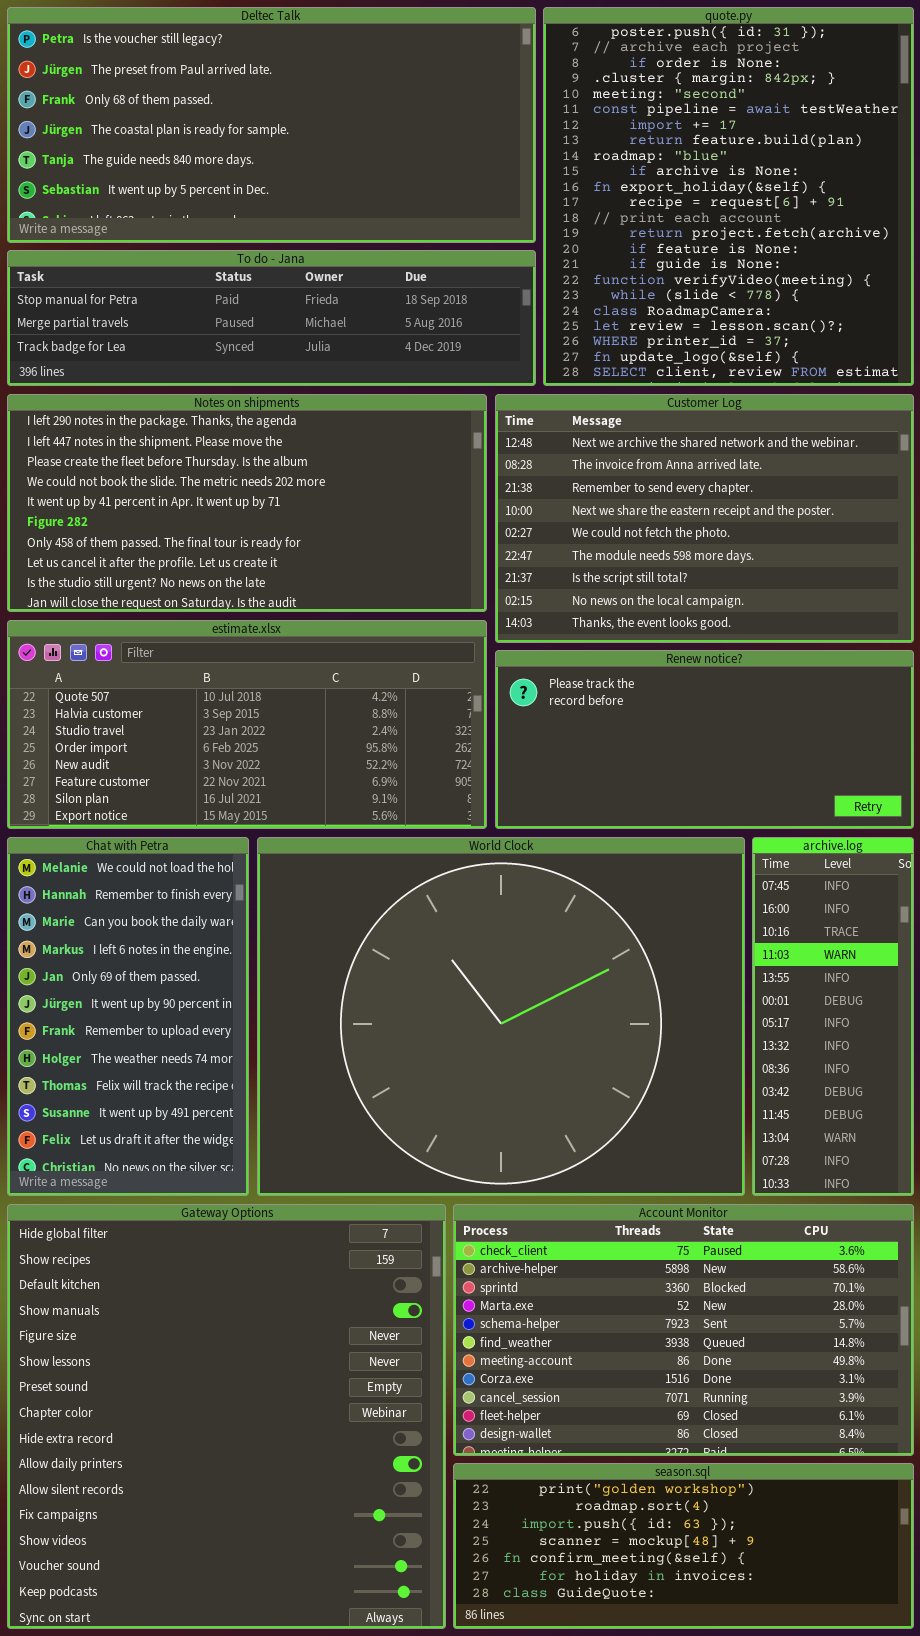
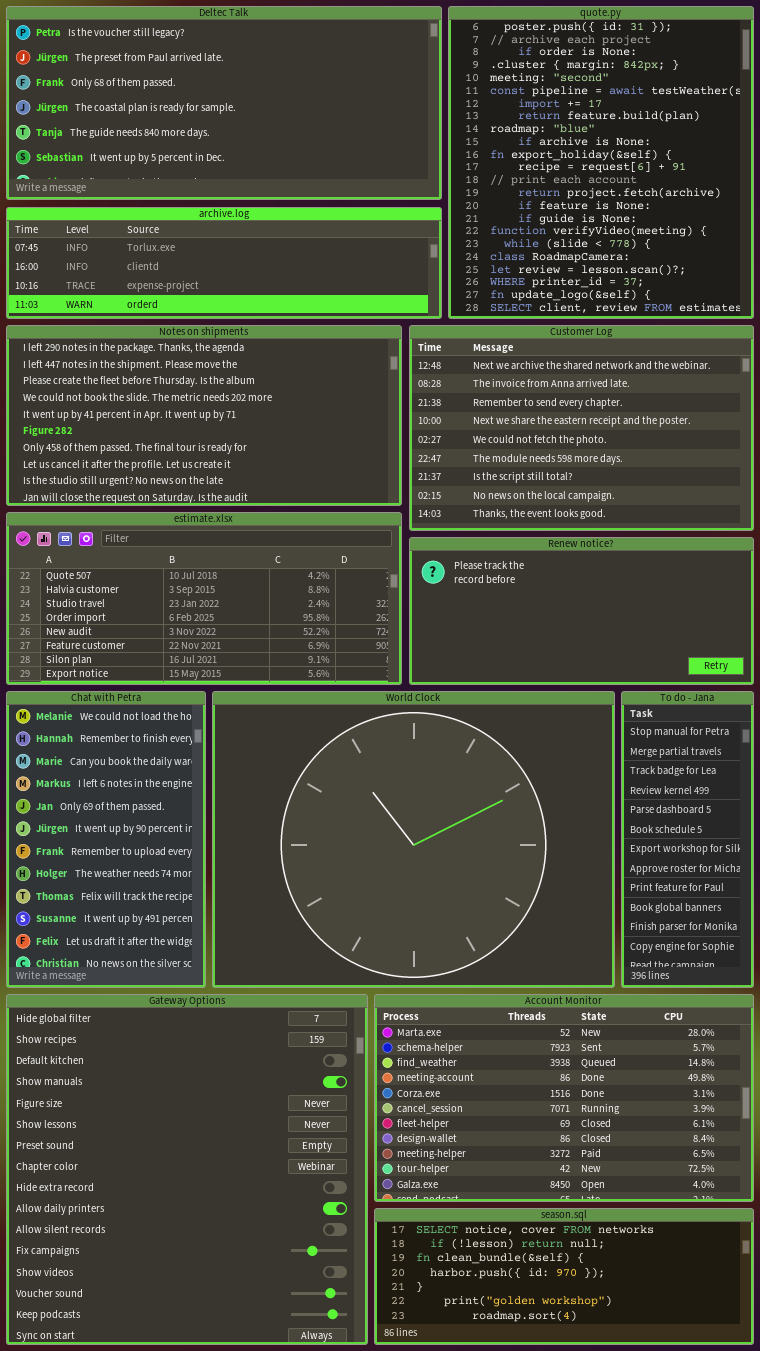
To do - Jana: [7,250,536,386] -> [621,691,754,988], moved, resized
archive.log: [752,837,914,1196] -> [6,207,442,319], moved, resized
Account Monitor: [453,1204,914,1456] -> [374,994,754,1202], scrolled down 3 rows
season.sql: [453,1463,914,1629] -> [374,1208,754,1345], scrolled up 5 rows

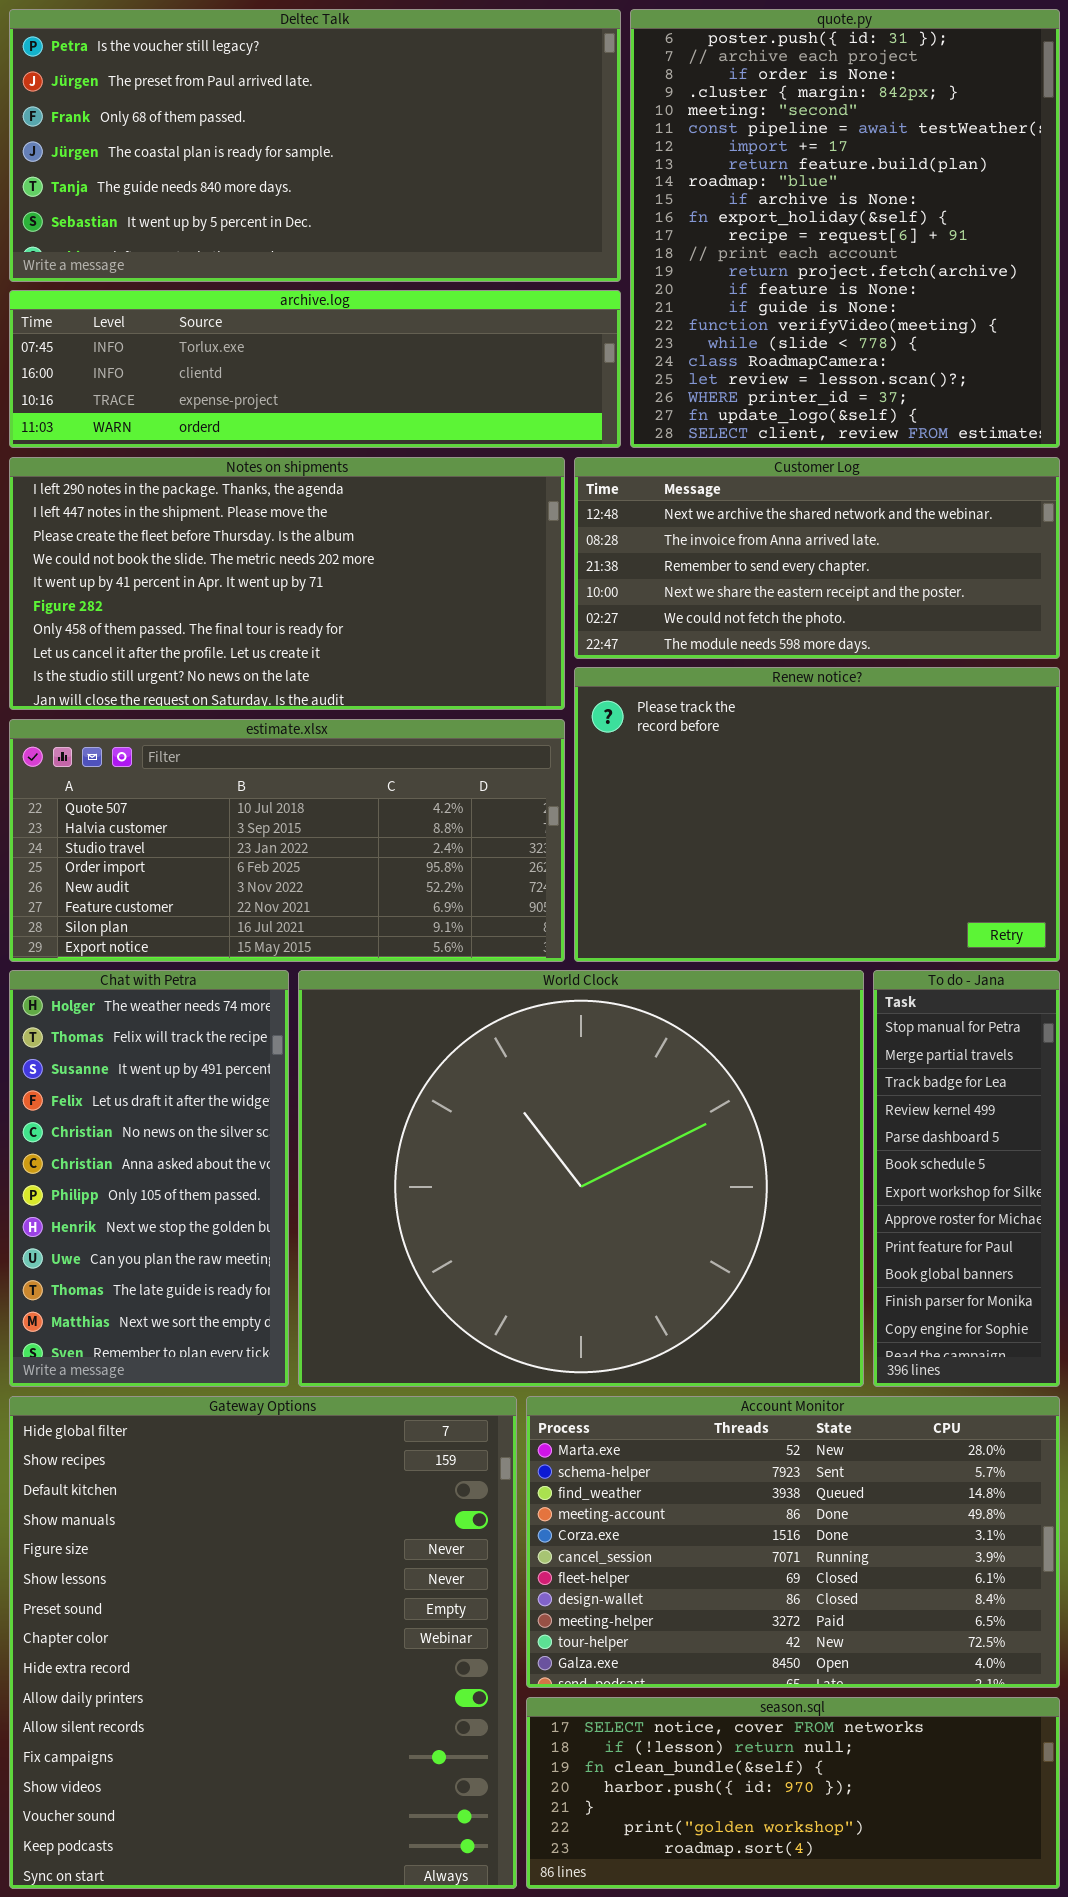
Customer Log: [409,325,754,531] -> [574,457,1060,659], resized
Renew notice?: [409,537,754,685] -> [574,667,1060,962], resized
Chat with Petra: [6,691,206,988] -> [9,970,289,1387], scrolled down 7 rows

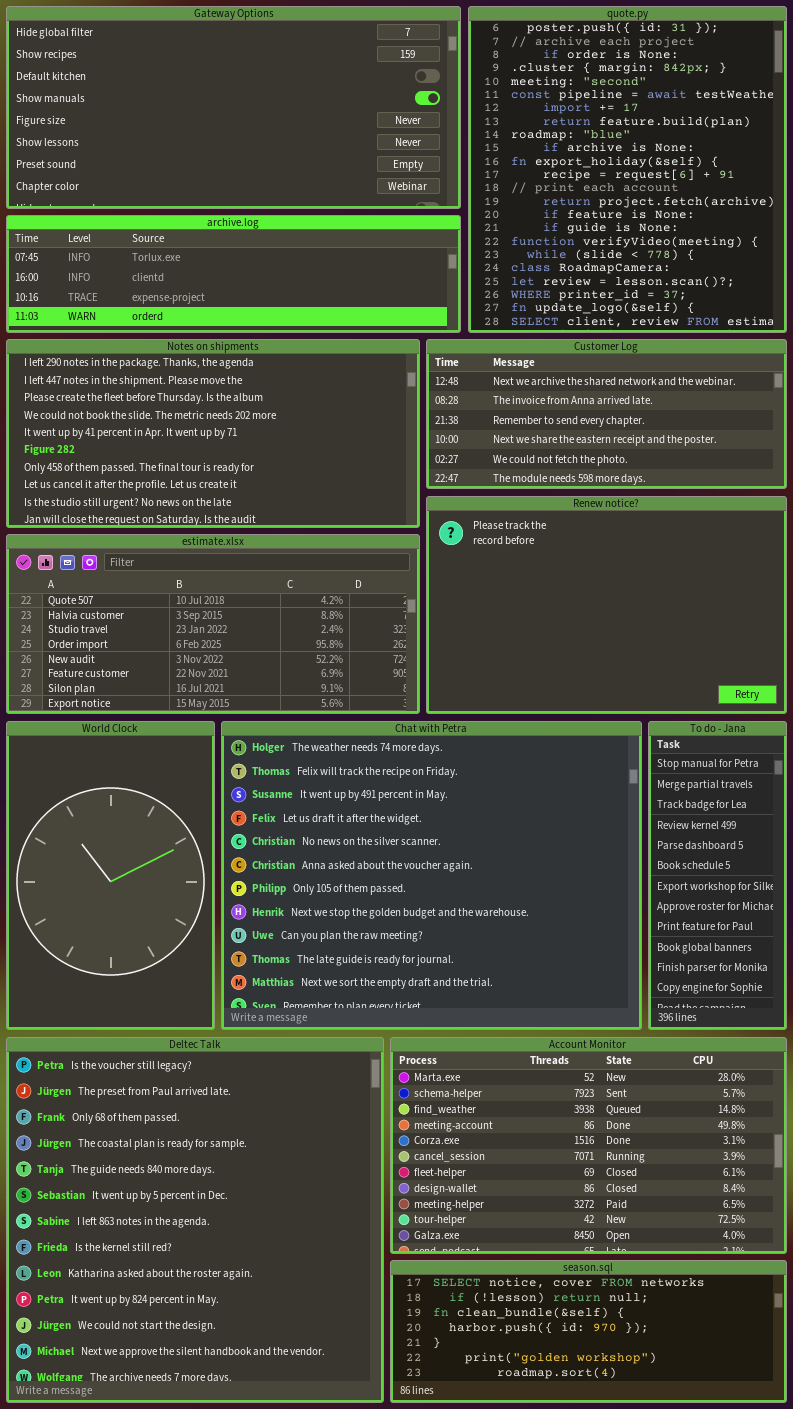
Deltec Talk: [9,9,621,282] -> [6,1037,384,1403], moved, resized
Chat with Petra: [9,970,289,1387] -> [221,721,642,1030], moved, resized
World Clock: [298,970,864,1387] -> [6,721,215,1030], moved, resized
Gateway Options: [9,1396,517,1889] -> [6,6,461,209], moved, resized

